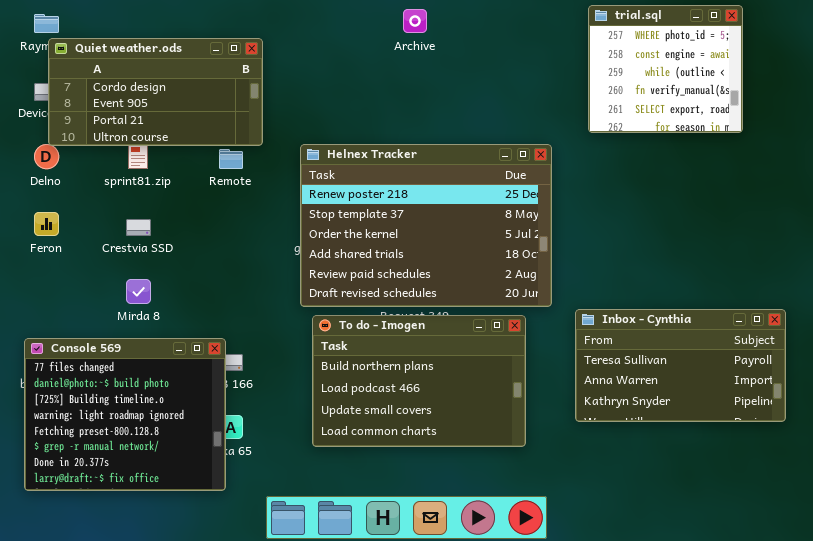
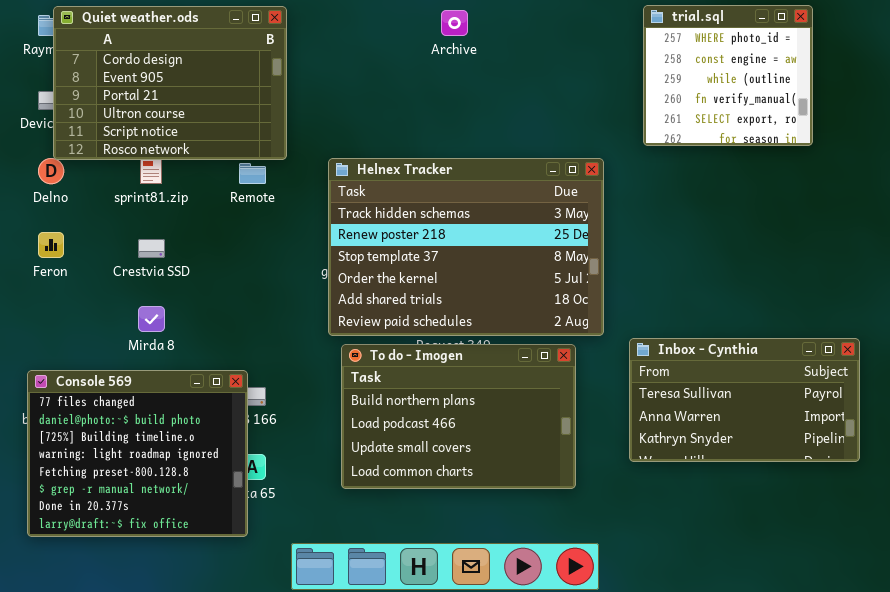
Quiet weather.ods: [48,38,263,146] -> [53,6,287,160], resized
Helnex Tracker: [300,144,552,307] -> [328,158,604,336], scrolled up 1 row

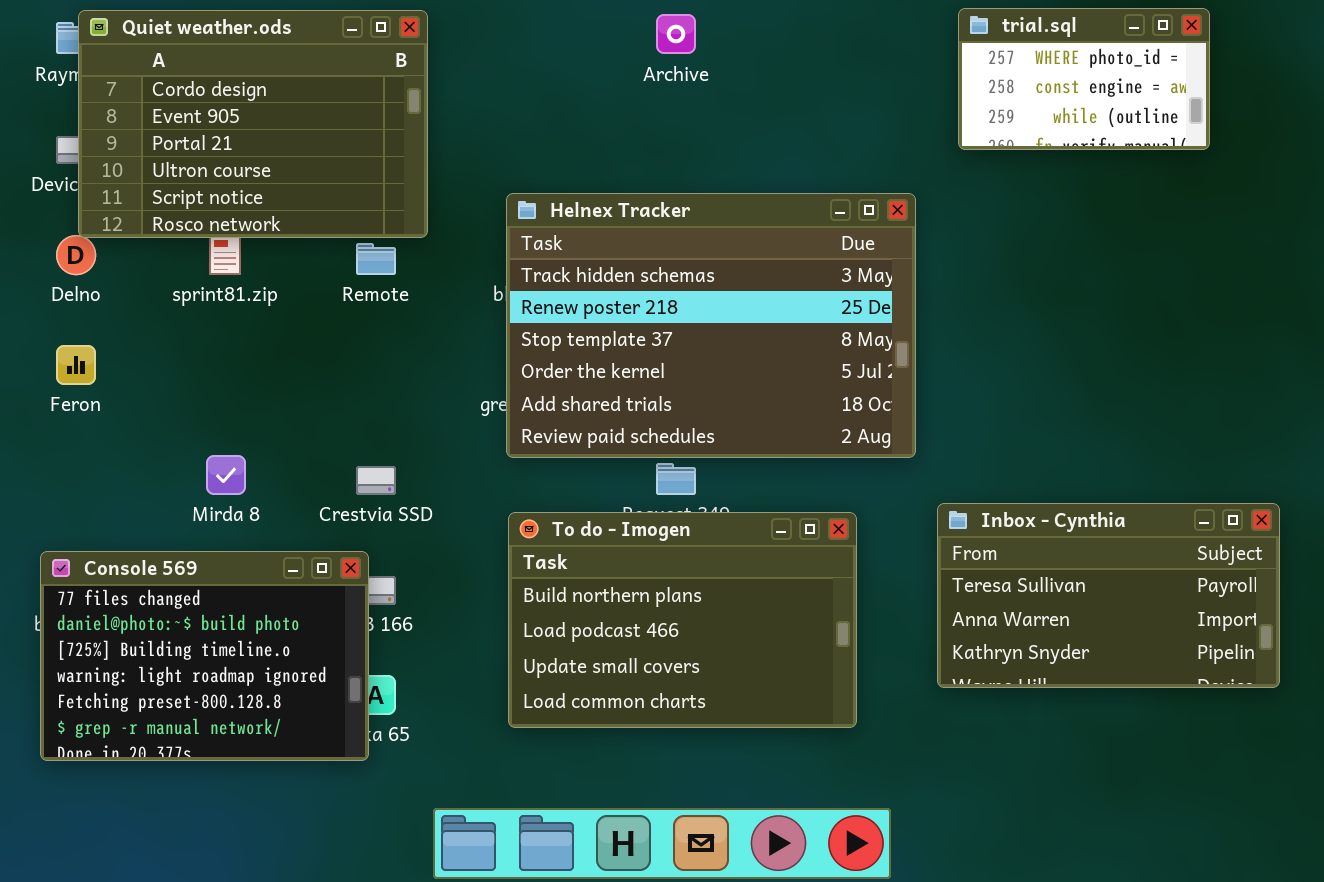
trial.sql: [643,5,813,146] -> [958,8,1210,150], resized
Helnex Tracker: [328,158,604,336] -> [506,193,916,458], moved
Crestvia SSD: [138,239,165,258] -> [356,466,396,495], moved
Console 569: [27,370,248,537] -> [40,551,369,761], resized

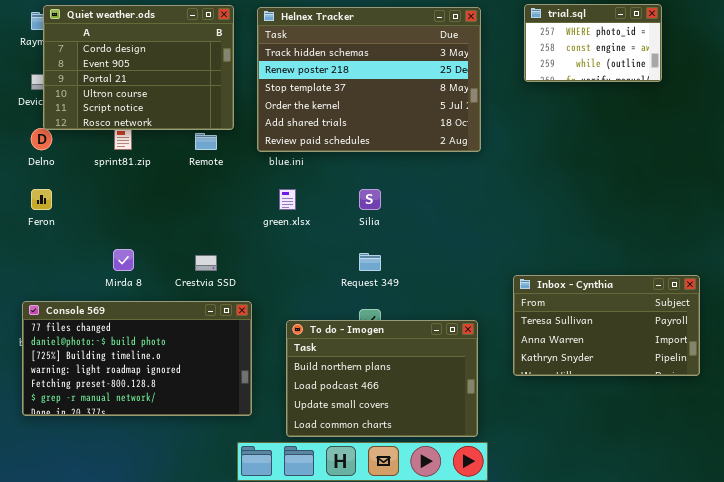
Helnex Tracker: [506,193,916,458] -> [257,7,481,152], moved
To do - Imogen: [508,512,857,728] -> [286,320,478,437], moved
Console 569: [40,551,369,761] -> [22,301,252,416], resized

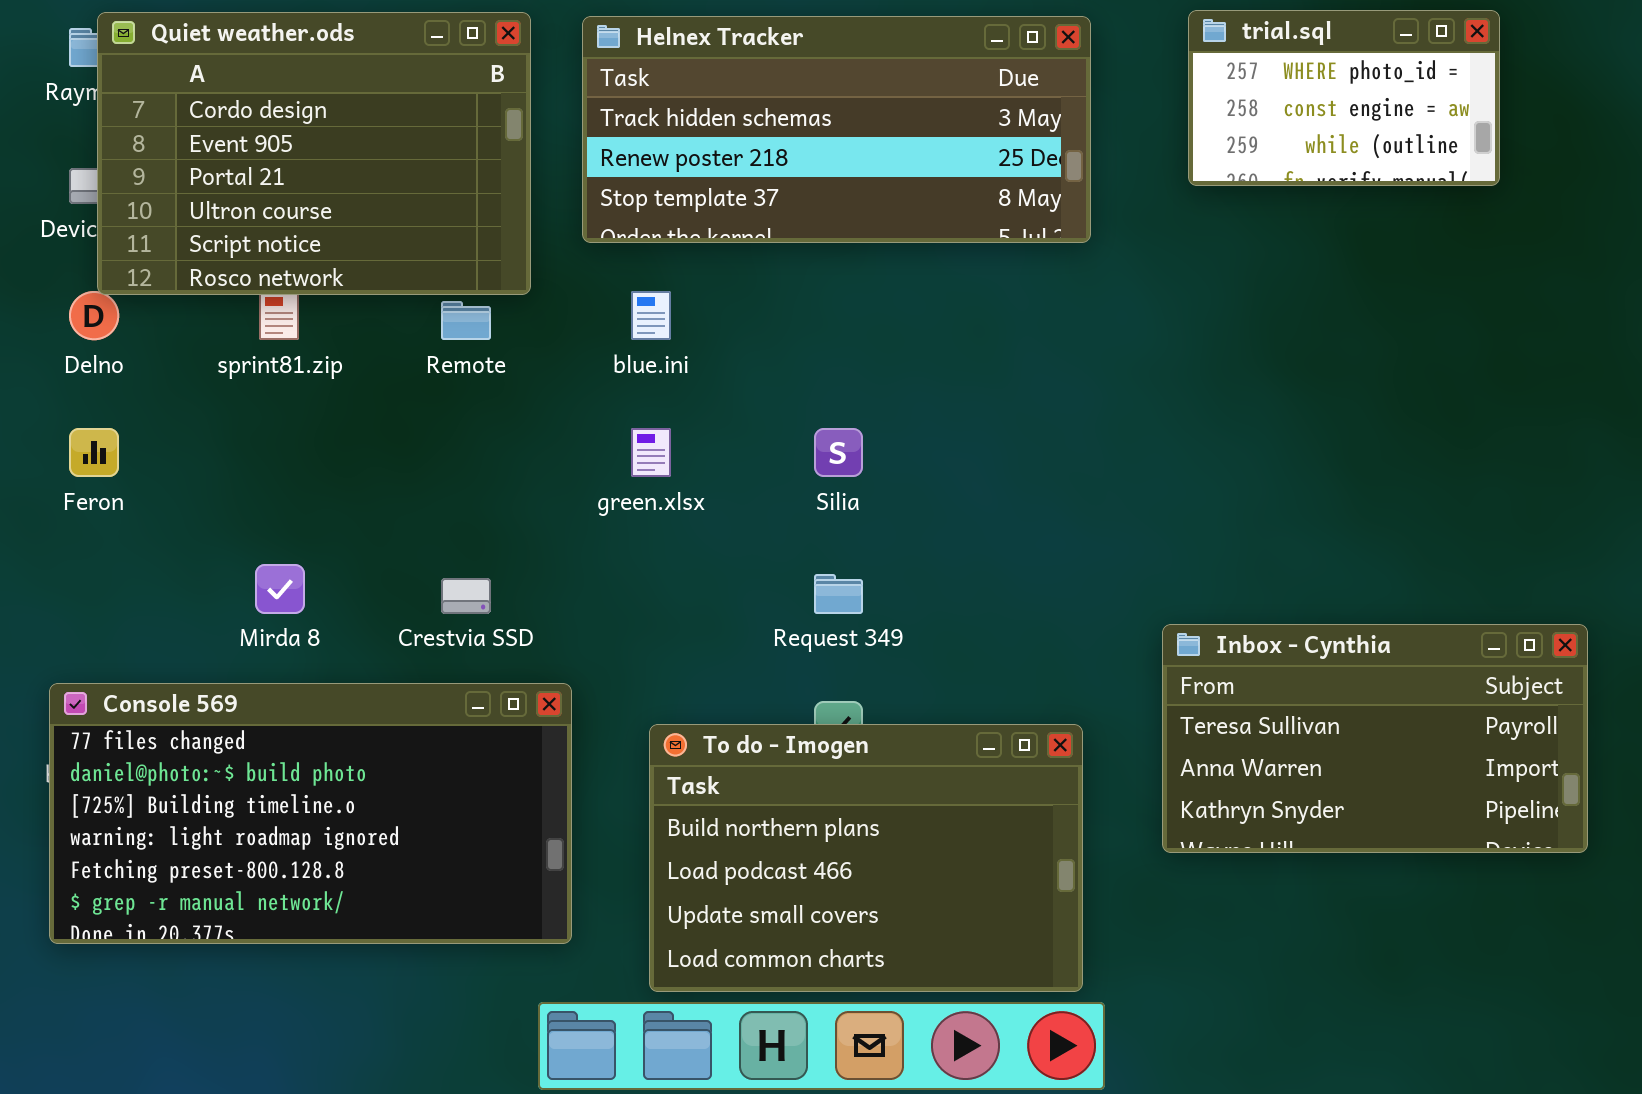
Helnex Tracker: [257,7,481,152] -> [582,16,1091,243], resized

